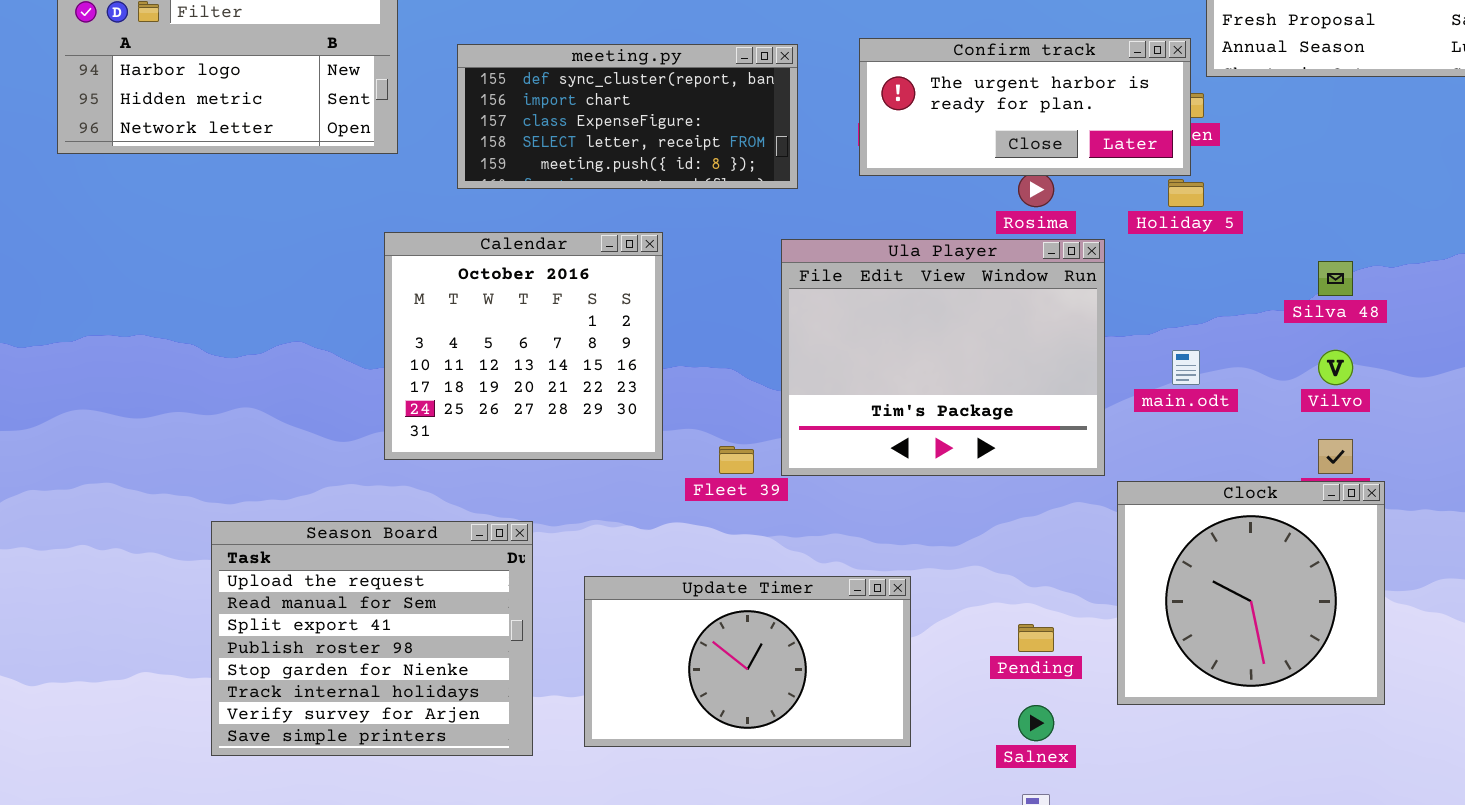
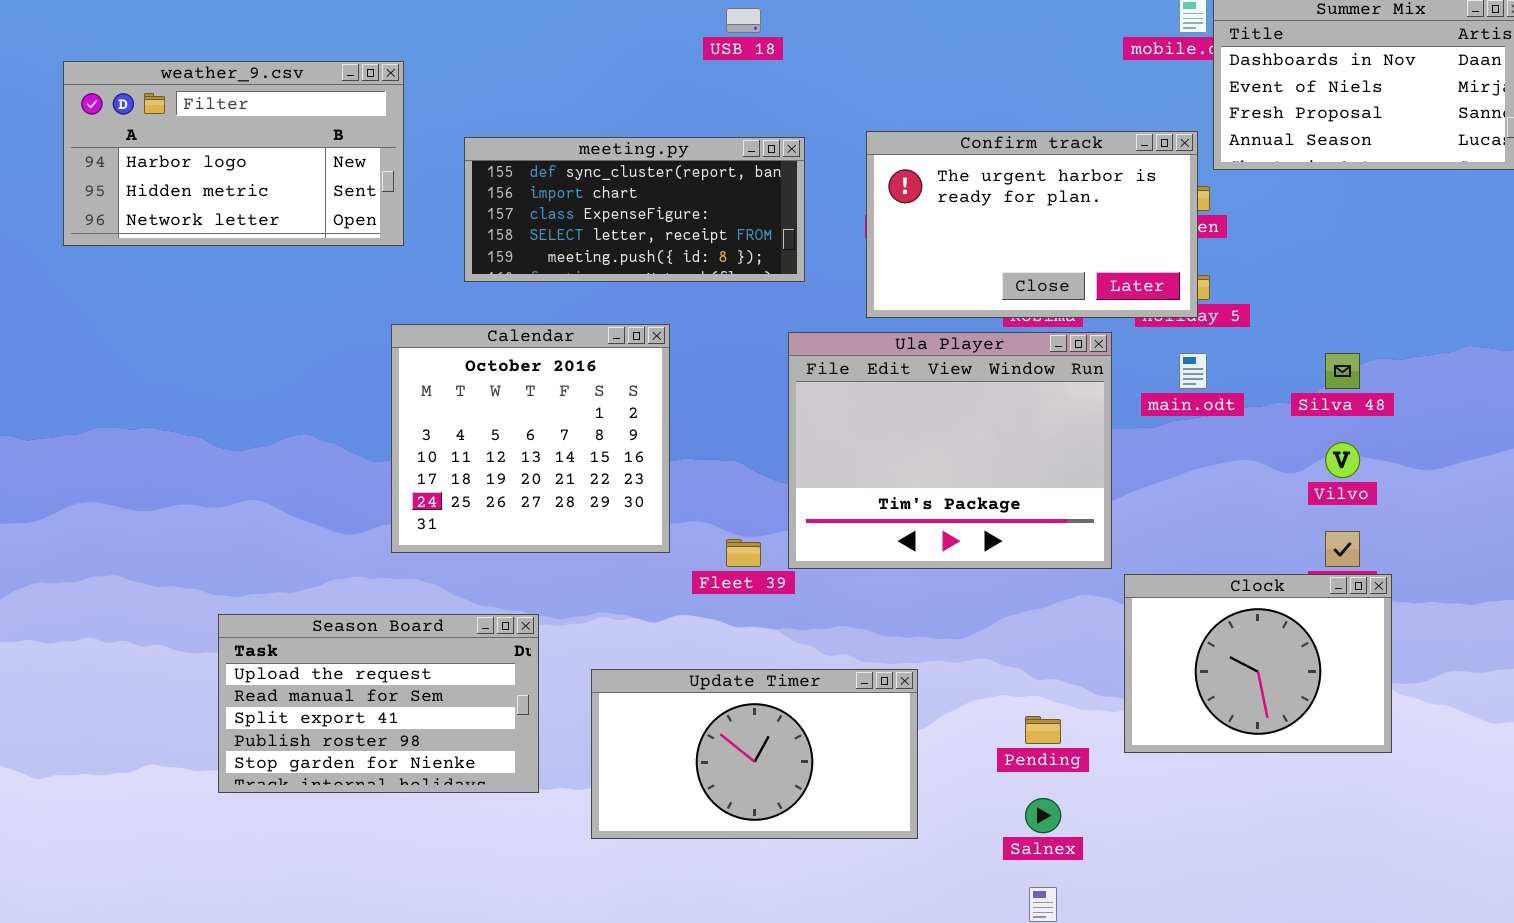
Confirm track: [859,38,1191,176] -> [866,131,1198,318], resized
main.odt: [1172,350,1200,385] -> [1179,353,1207,389], moved
Clock: [1117,481,1385,705] -> [1124,574,1392,753], resized
Season Board: [211,521,533,756] -> [218,614,539,793], resized

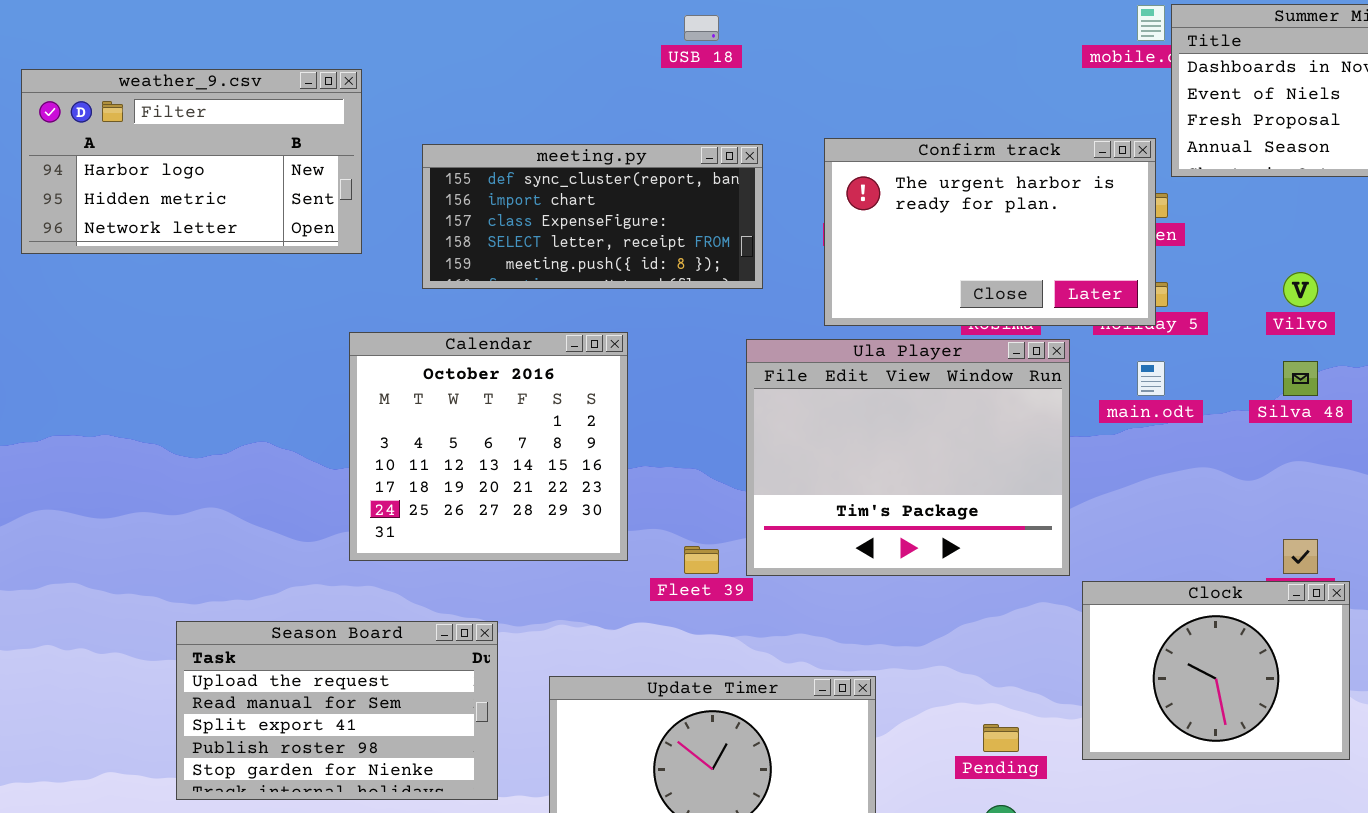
Vilvo: [1325,442,1360,478] -> [1283,272,1318,307], moved

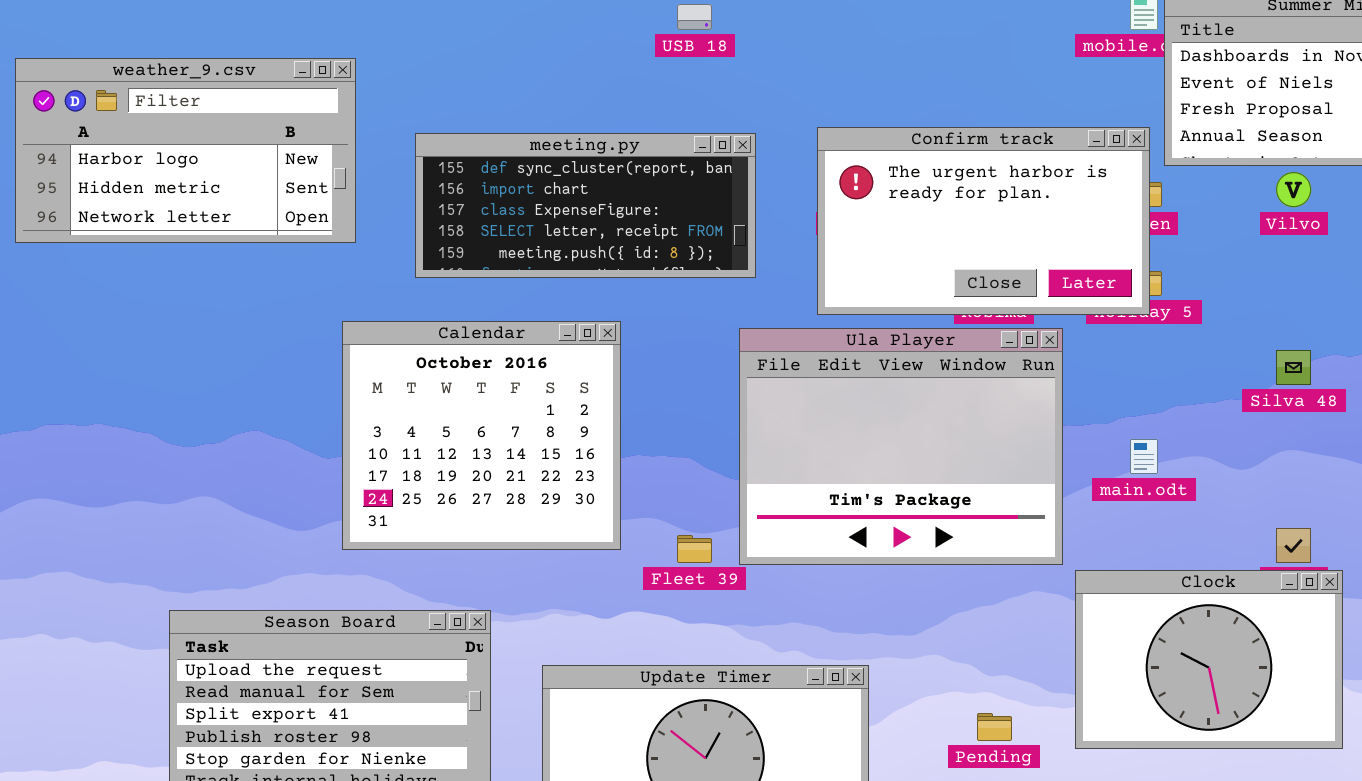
Vilvo: [1283,272,1318,307] -> [1276,172,1311,207], moved
main.odt: [1137,361,1165,396] -> [1130,439,1158,474], moved

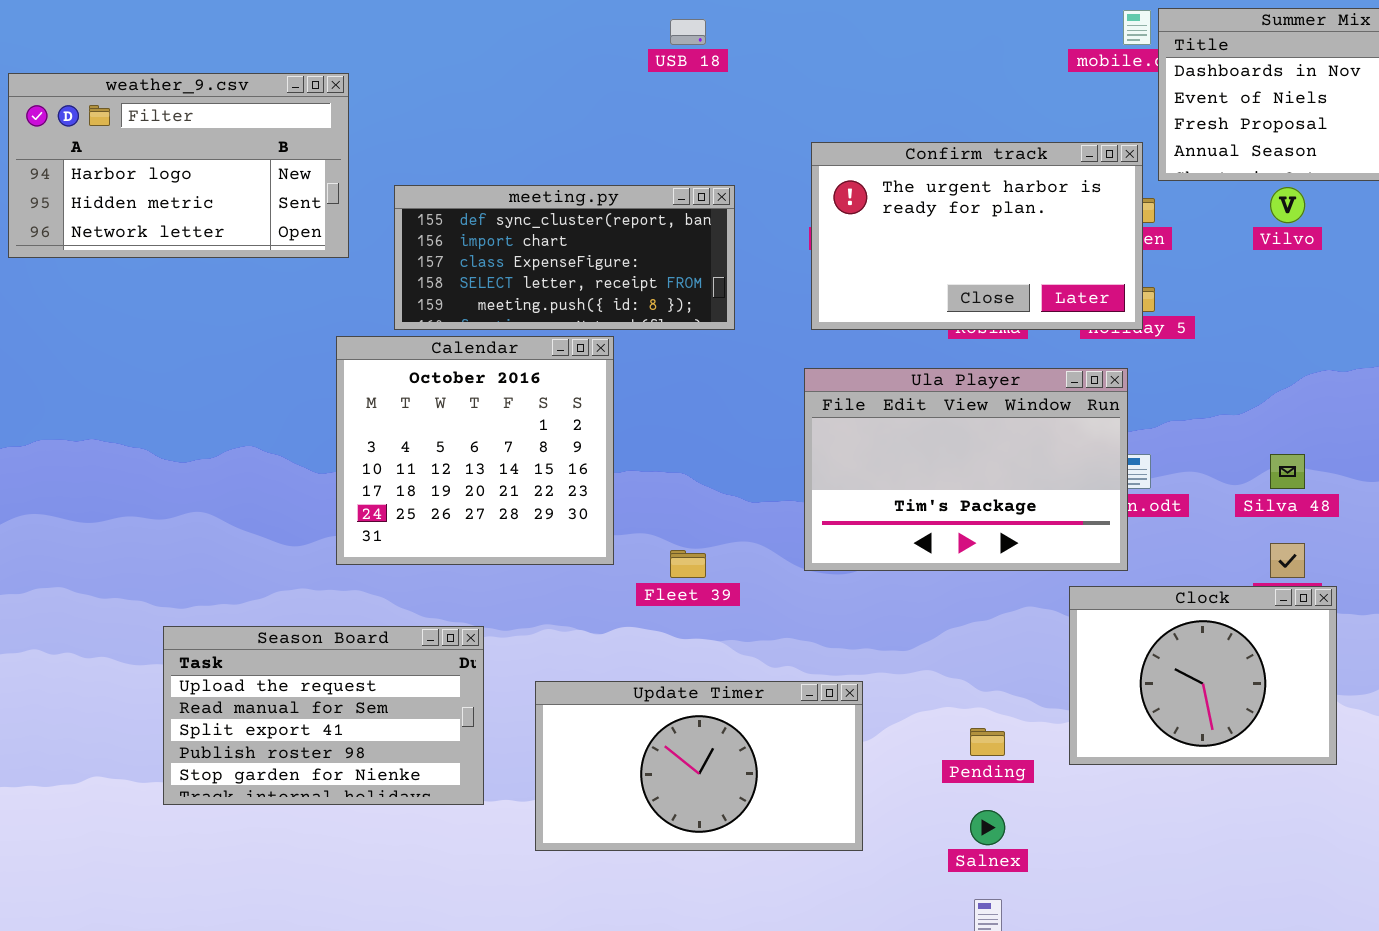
meeting.py: [415,133,756,278] -> [394,185,735,330], moved
Ula Player: [739,328,1063,565] -> [804,368,1128,571], moved, resized
Silva 48: [1276,350,1311,385] -> [1270,454,1305,489], moved

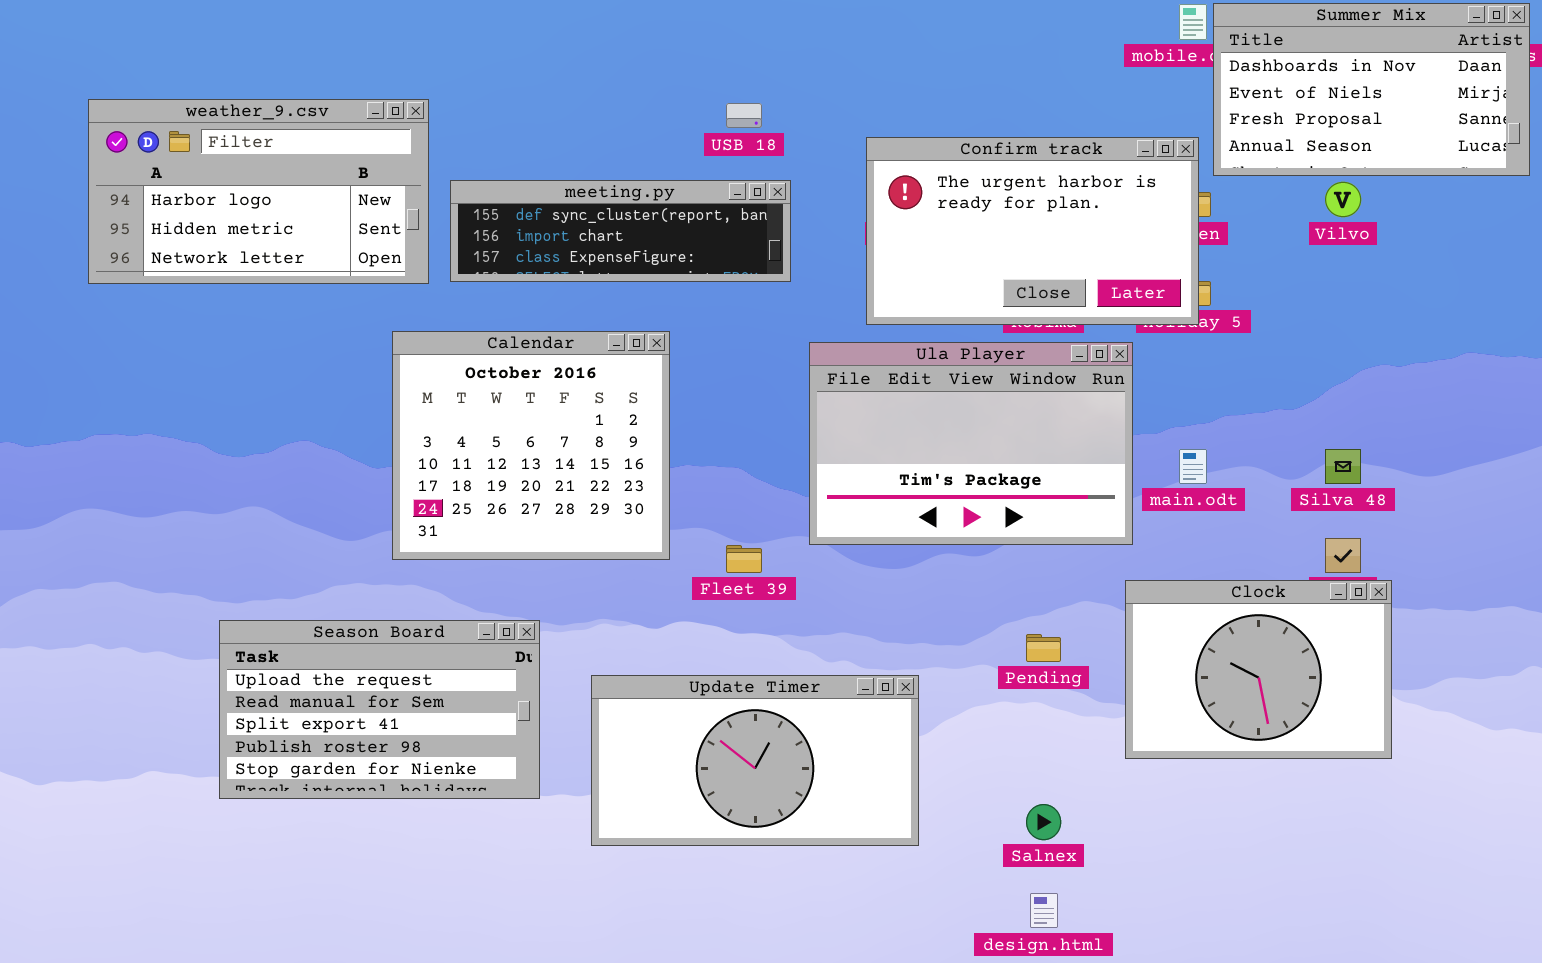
USB 18: [670,19,706,45] -> [726,103,762,128], moved
weather_9.csv: [8,73,349,258] -> [88,99,429,284], moved
meeting.py: [394,185,735,330] -> [450,180,791,282], resized
Ula Player: [804,368,1128,571] -> [809,342,1133,545], moved
Pending: [970,728,1005,756] -> [1026,634,1061,662], moved

